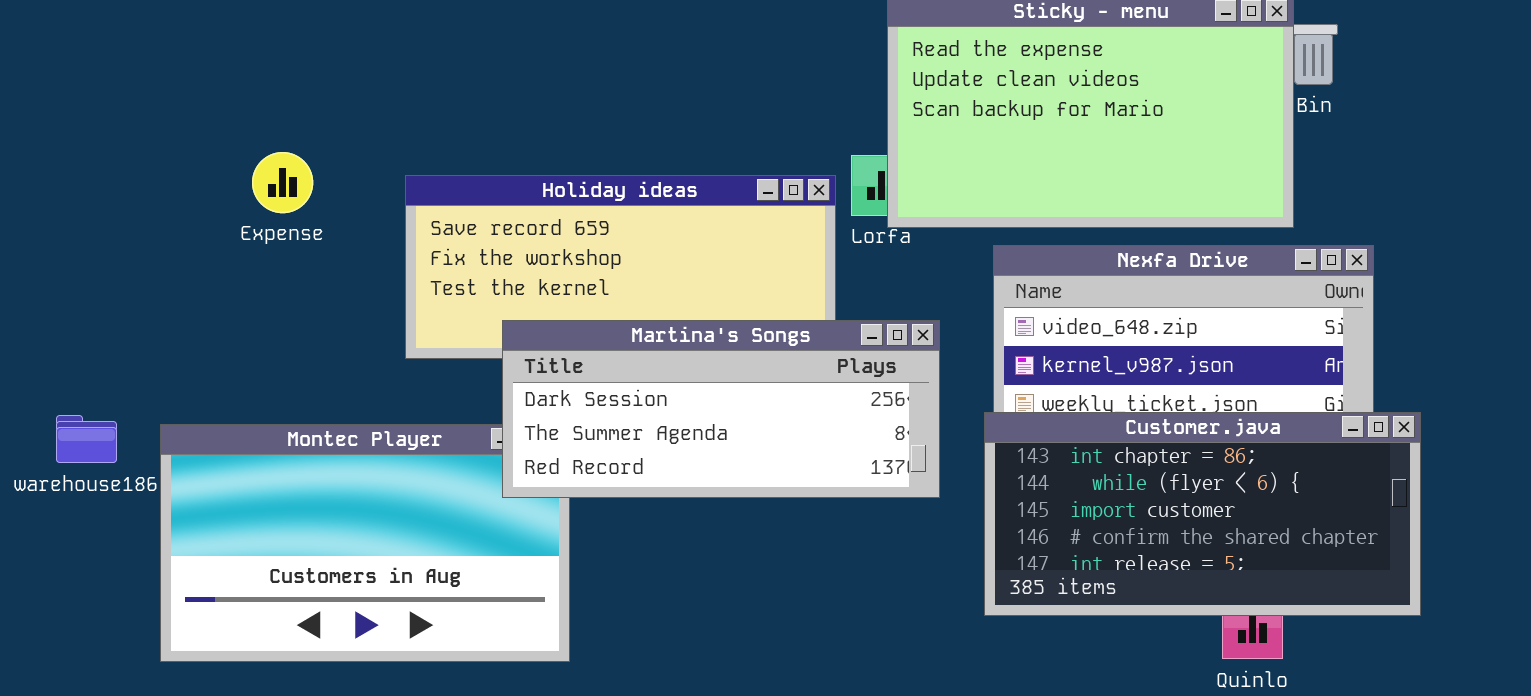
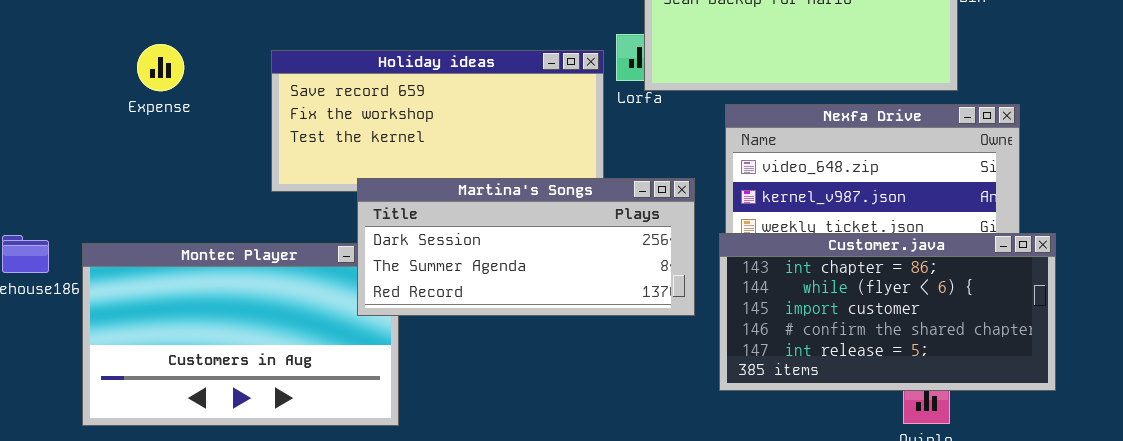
Expense: [252,152,313,213] -> [137,44,184,91], moved
Martina's Songs: [502,320,940,498] -> [357,178,695,316], moved

